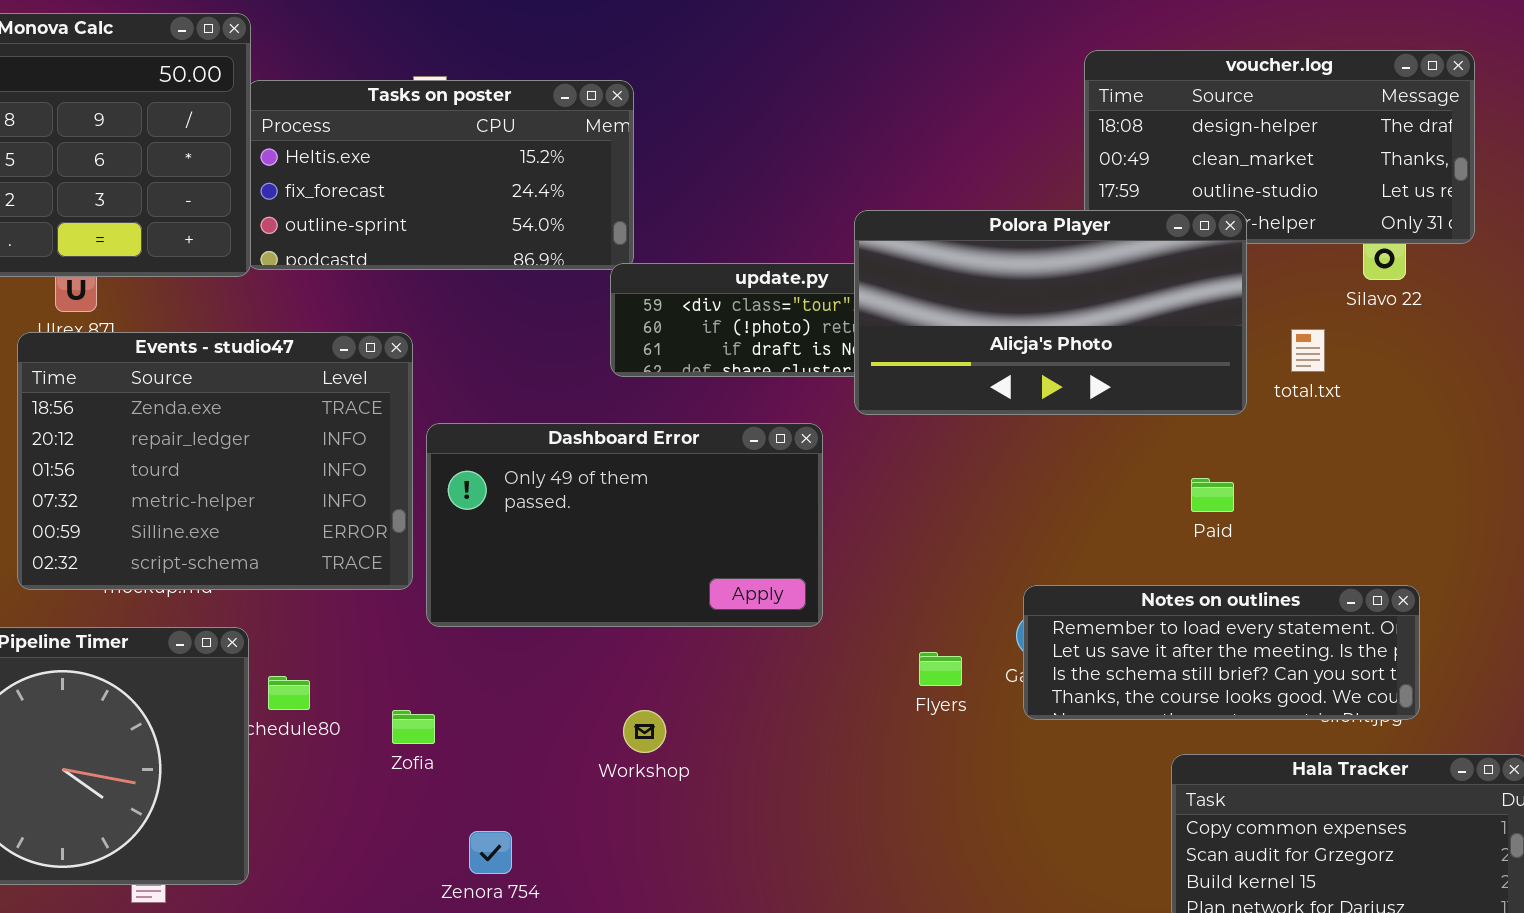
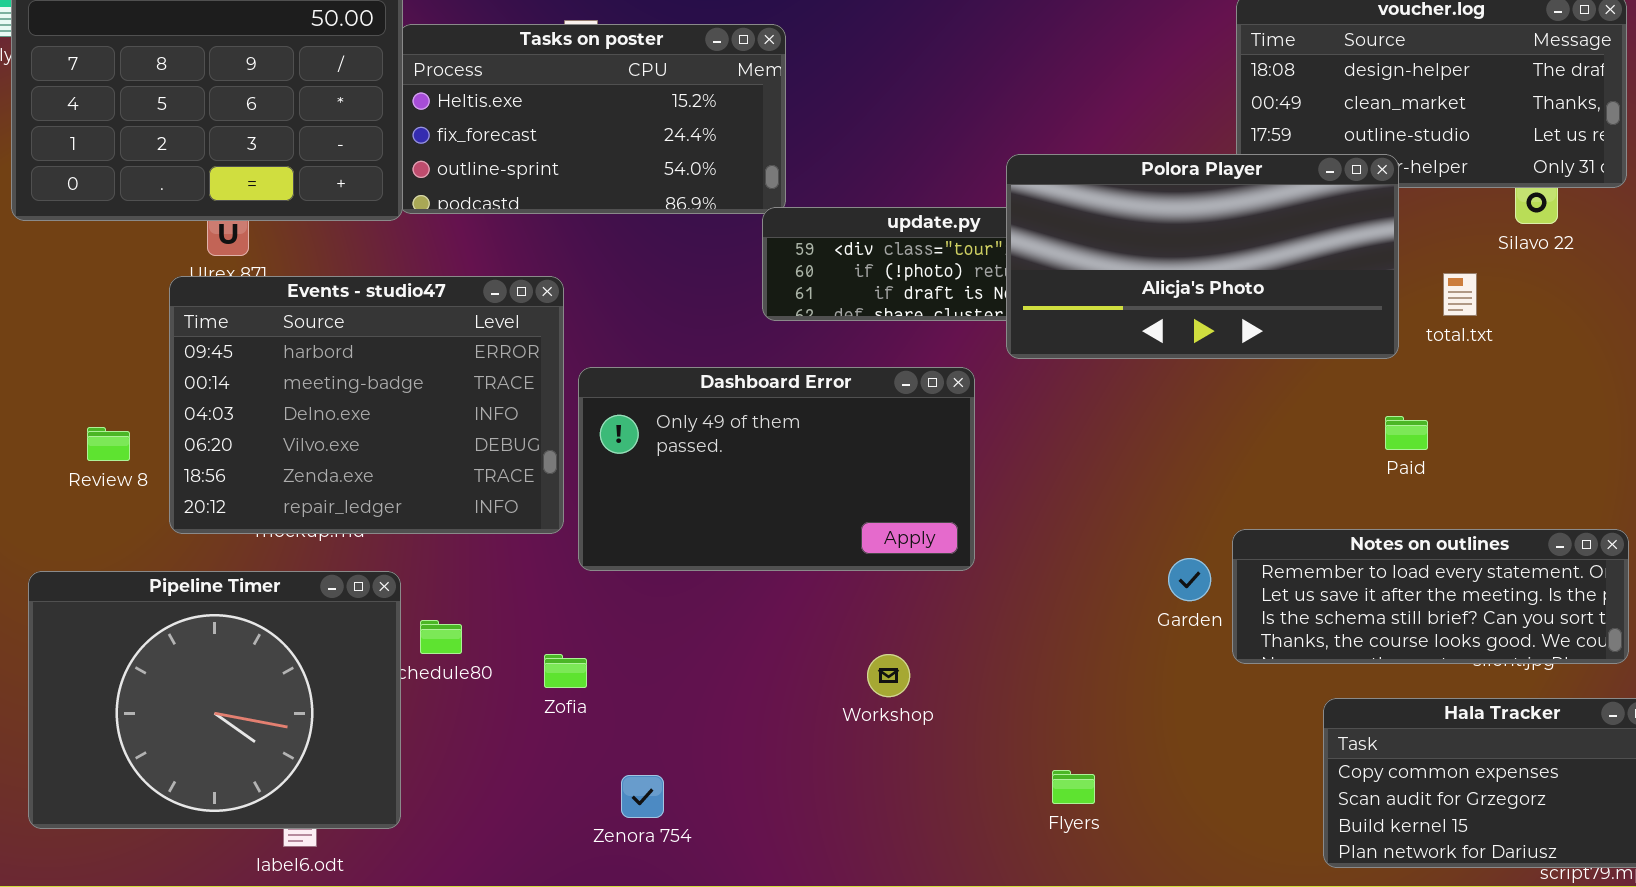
Events - studio47: [17,332,413,590] -> [169,276,564,534], scrolled up 4 rows
Paid: [1191,478,1234,512] -> [1385,416,1428,450], moved
Notes on outlines: [1023,585,1420,720] -> [1232,529,1629,664], moved
Flyers: [919,652,962,686] -> [1052,770,1095,804], moved
Workshop: [623,710,666,753] -> [867,654,910,697], moved

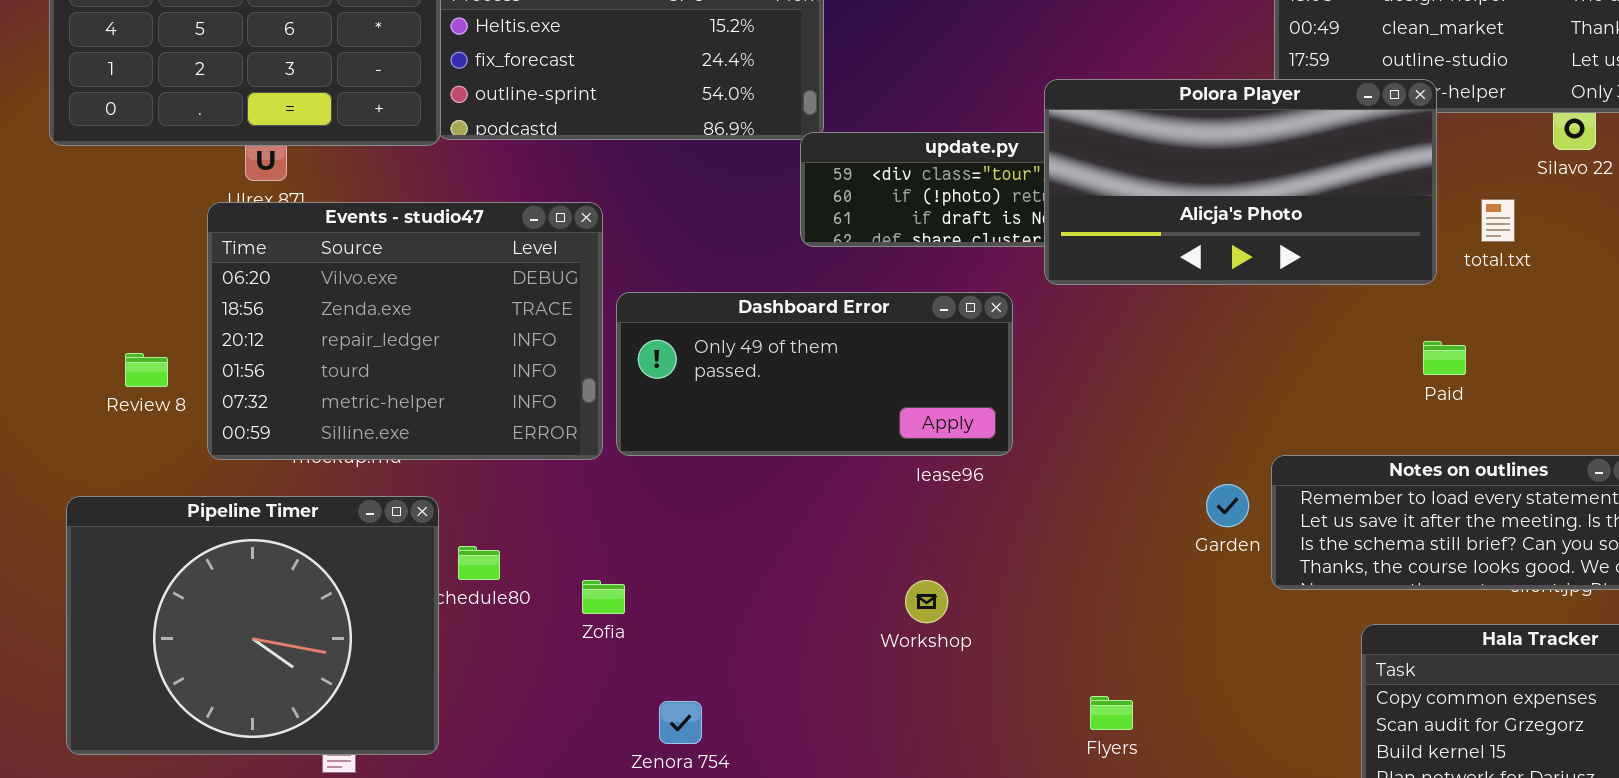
Events - studio47: [169,276,564,534] -> [207,202,603,460], scrolled down 3 rows
Dashboard Error: [578,367,975,571] -> [616,292,1013,456], resized

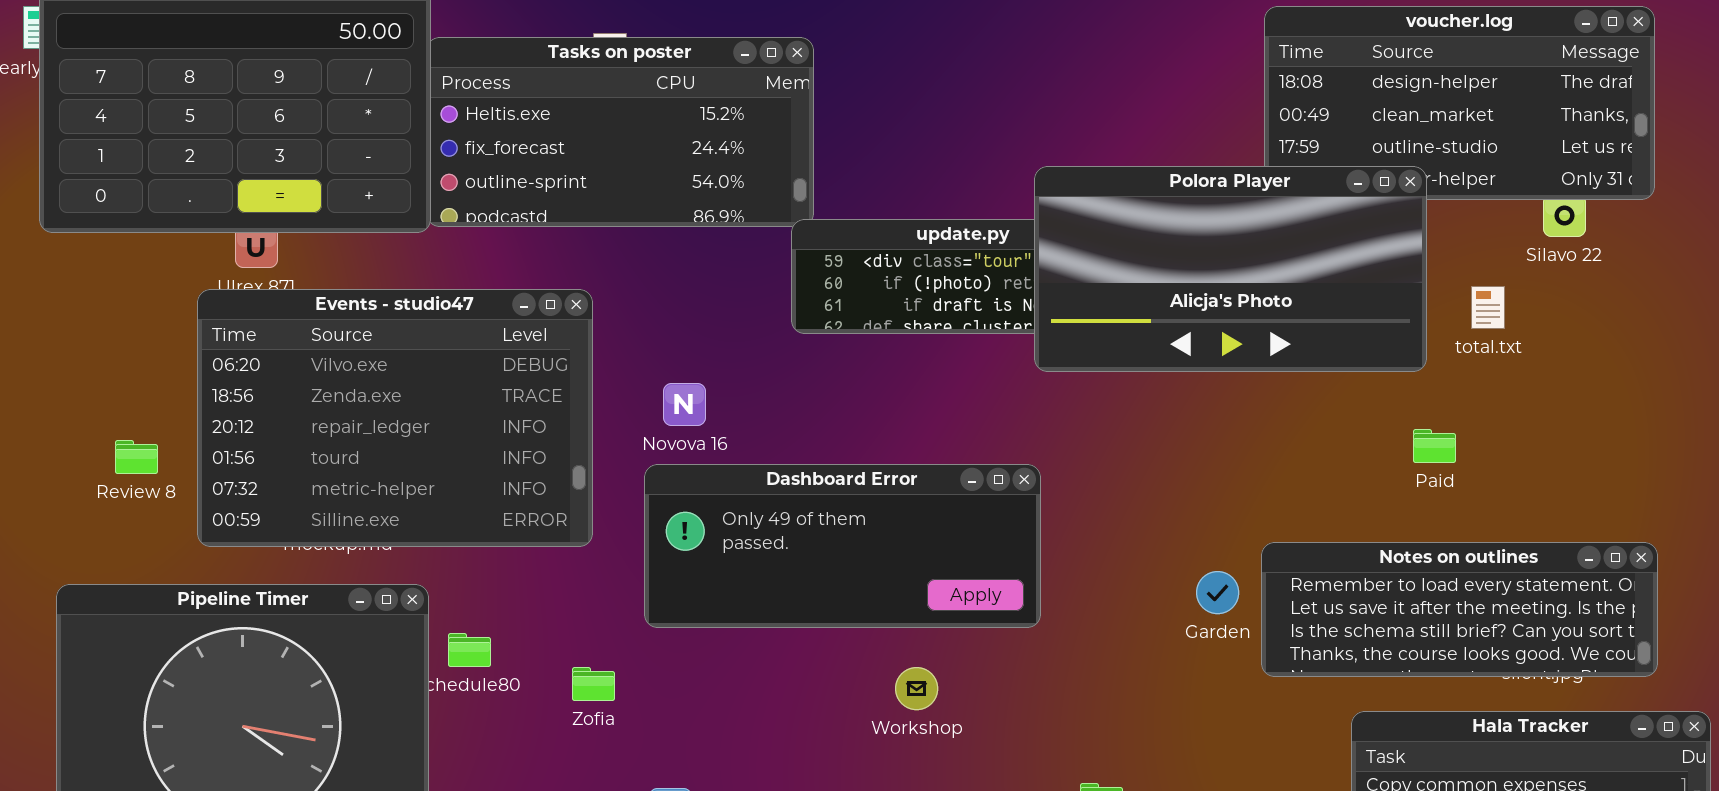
Dashboard Error: [616,292,1013,456] -> [644,464,1041,628], moved

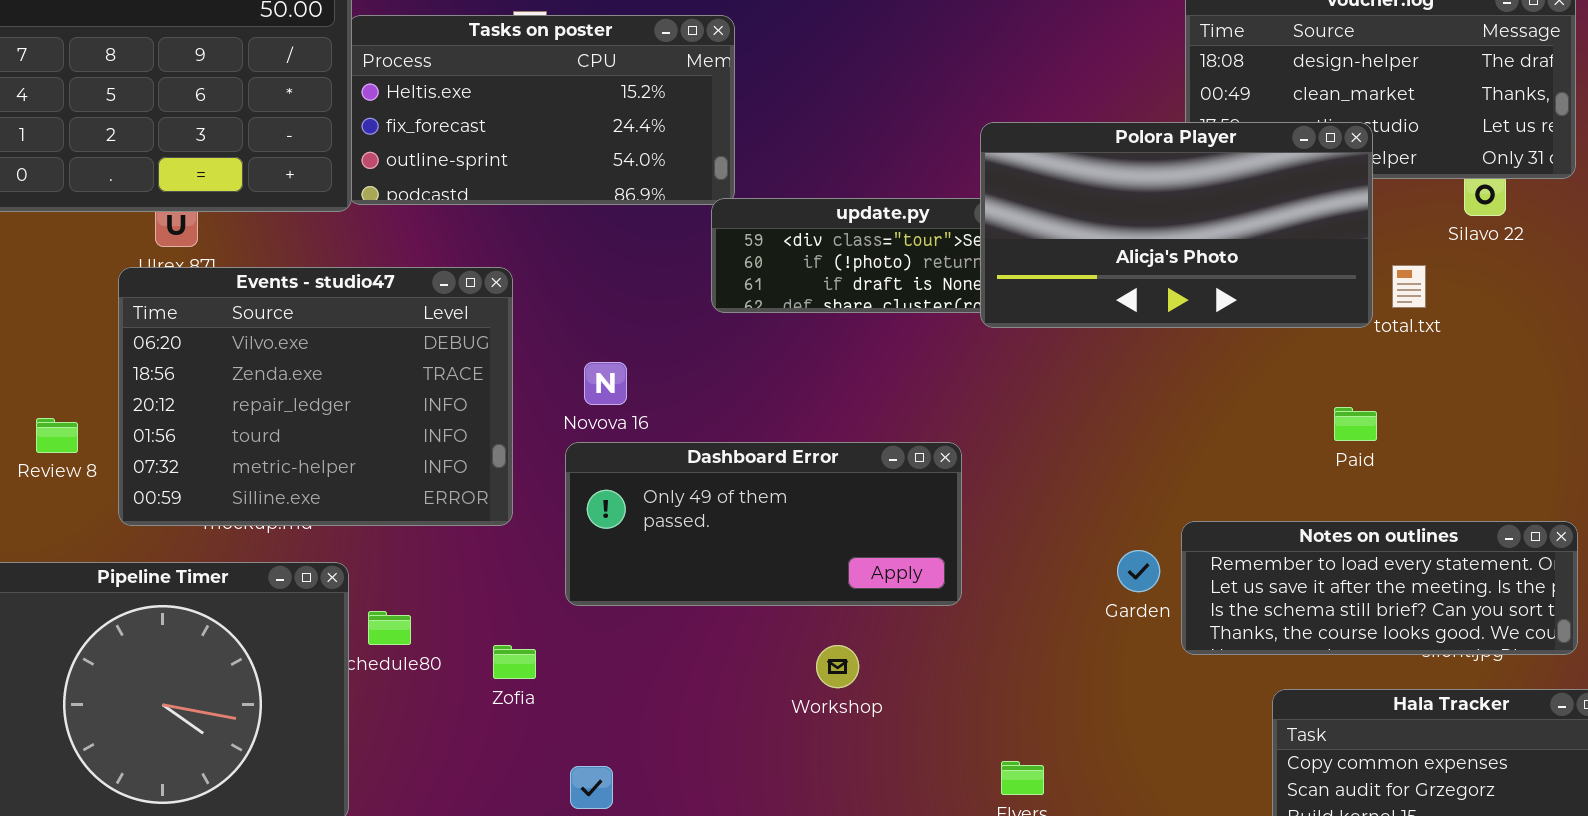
Polora Player: [1034,166,1427,372] -> [980,122,1373,328], moved

